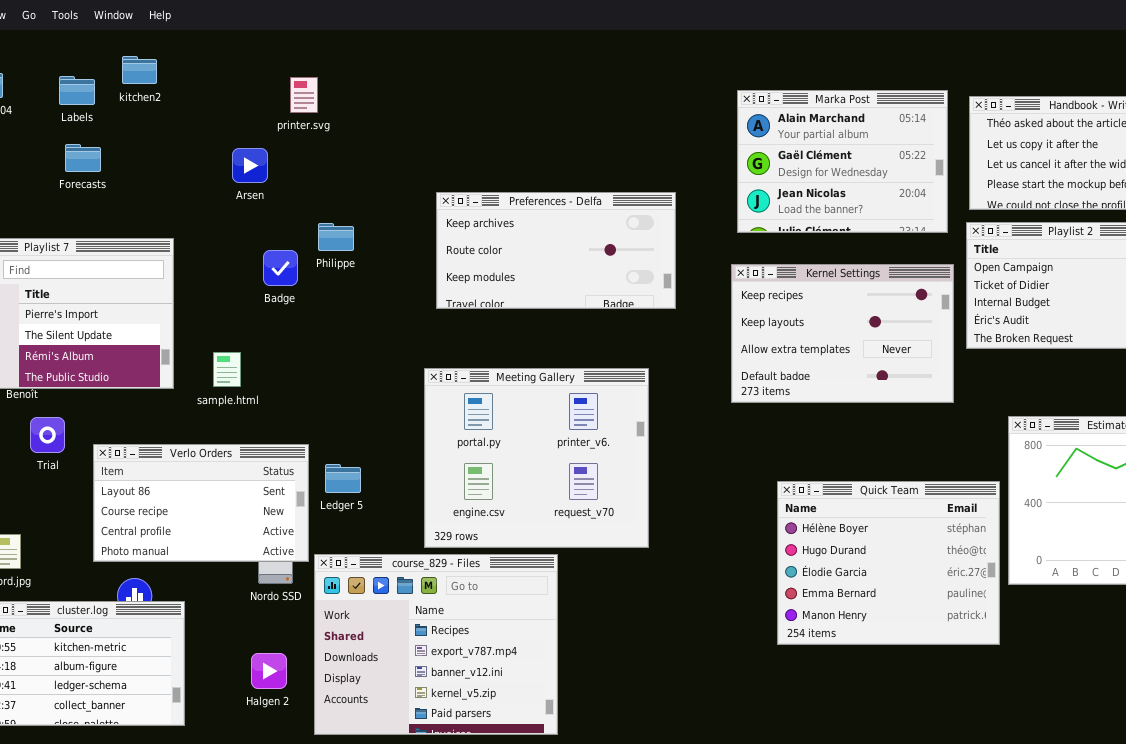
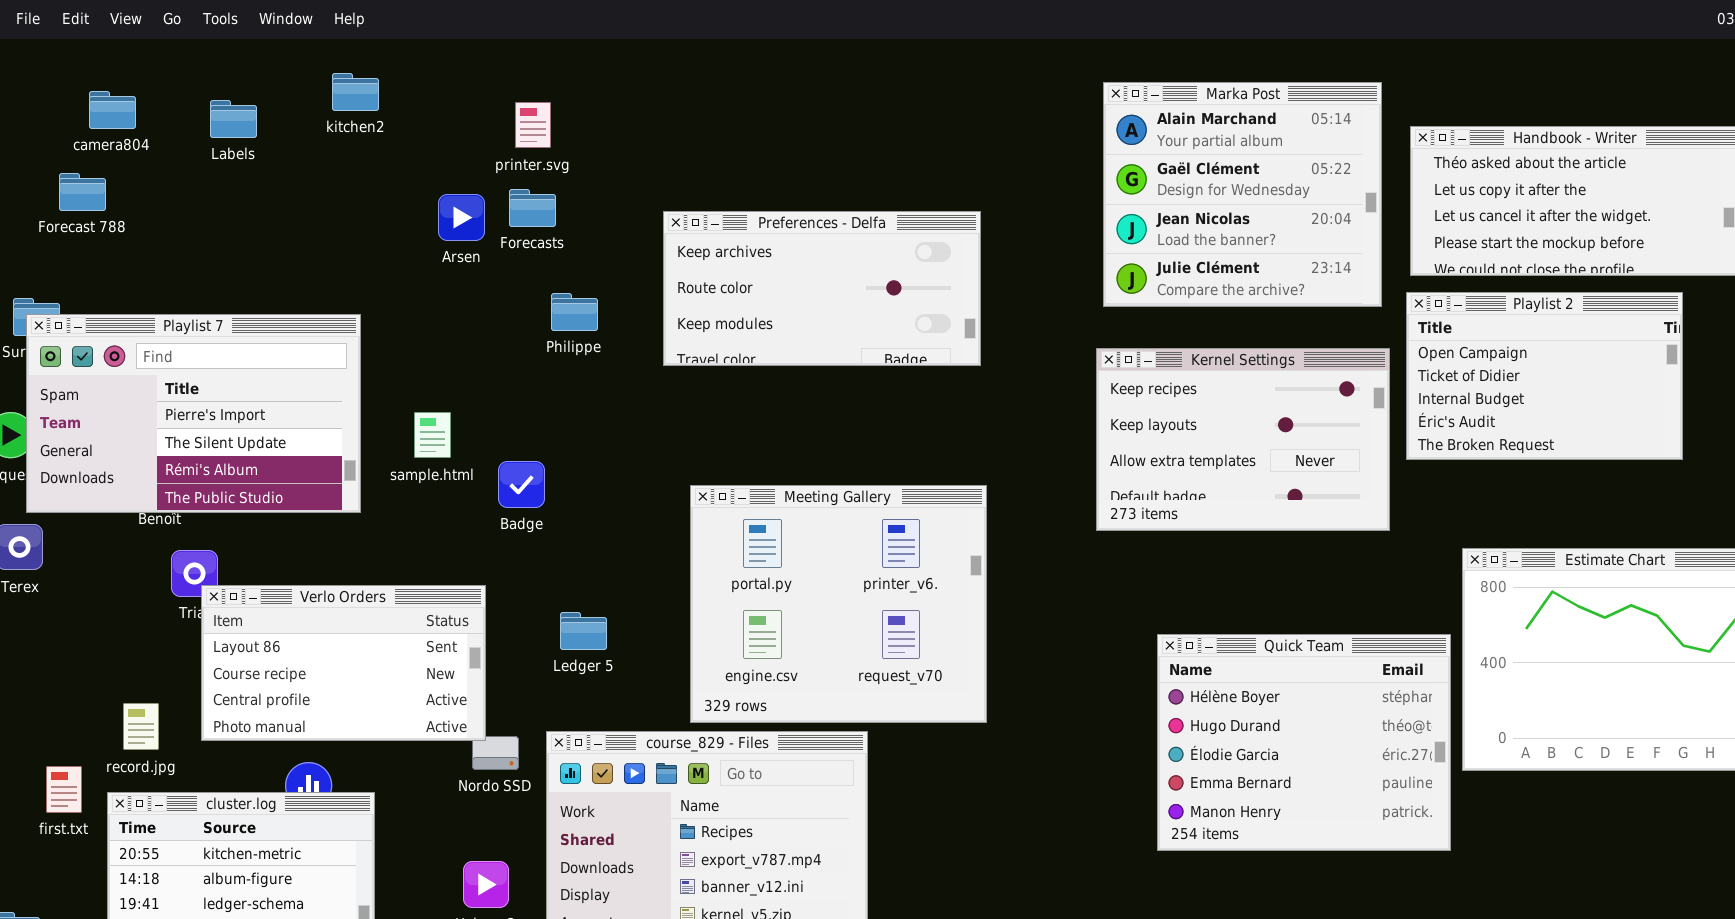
kitchen2: [122,56,157,84] -> [332,73,379,111], moved
Marka Post: [737,90,948,233] -> [1103,82,1382,307], resized
Forecasts: [65,144,101,172] -> [509,189,556,227], moved
Preferences - Delfa: [436,192,676,309] -> [663,211,981,366], moved
Badge: [263,250,298,286] -> [498,461,545,508], moved
sample.html: [213,352,241,387] -> [414,412,451,458], moved
Verlo Orders: [93,444,309,562] -> [201,585,486,741], moved

